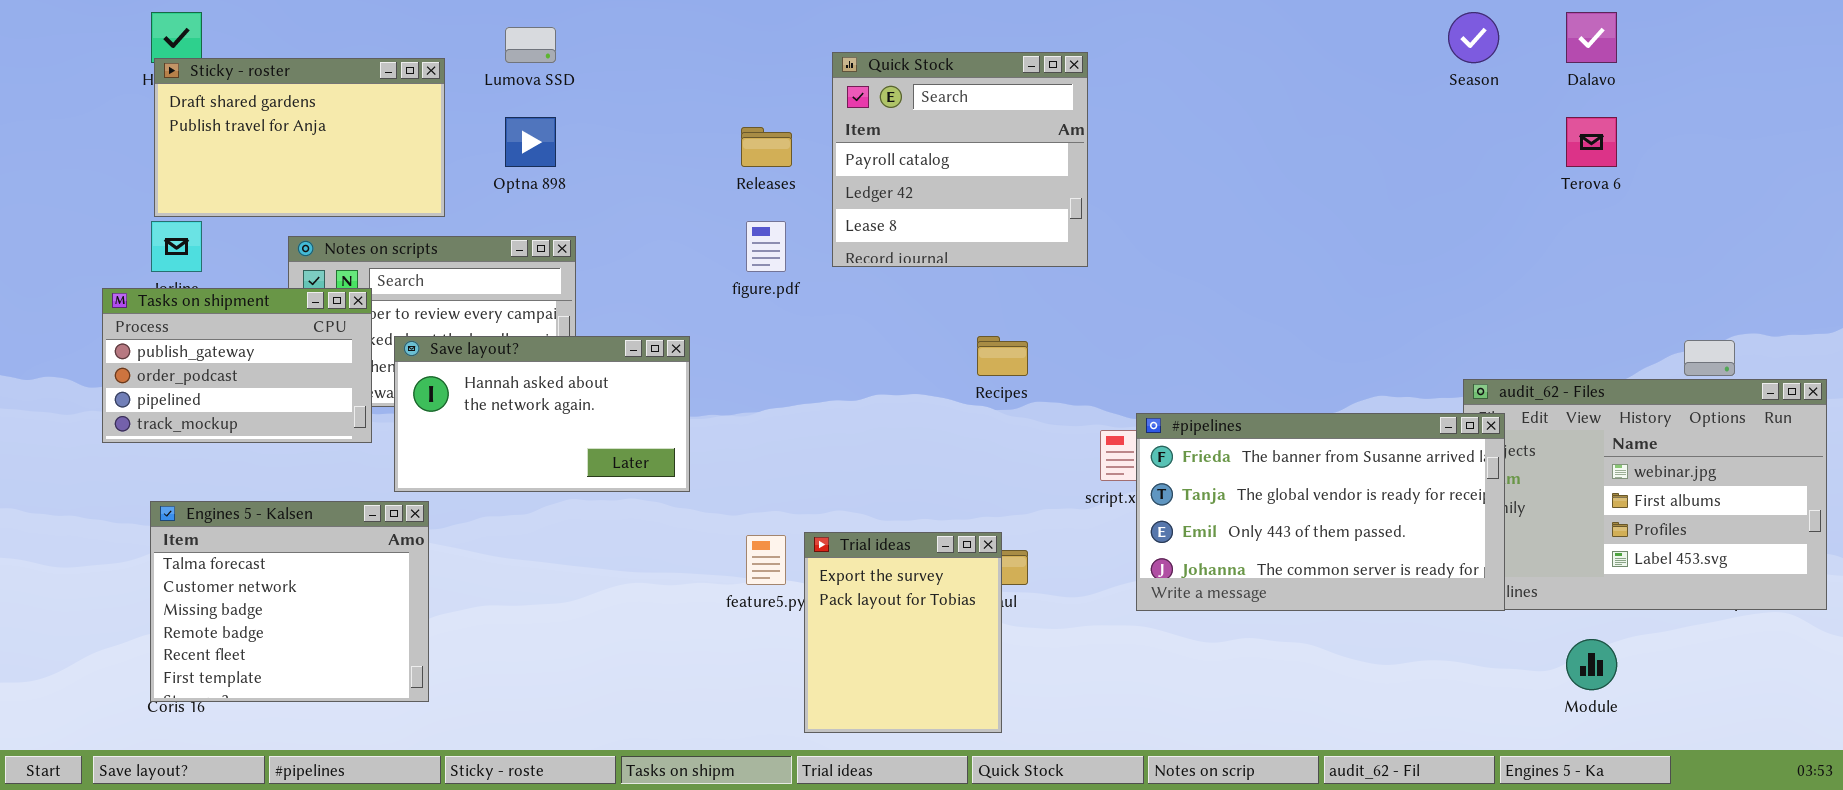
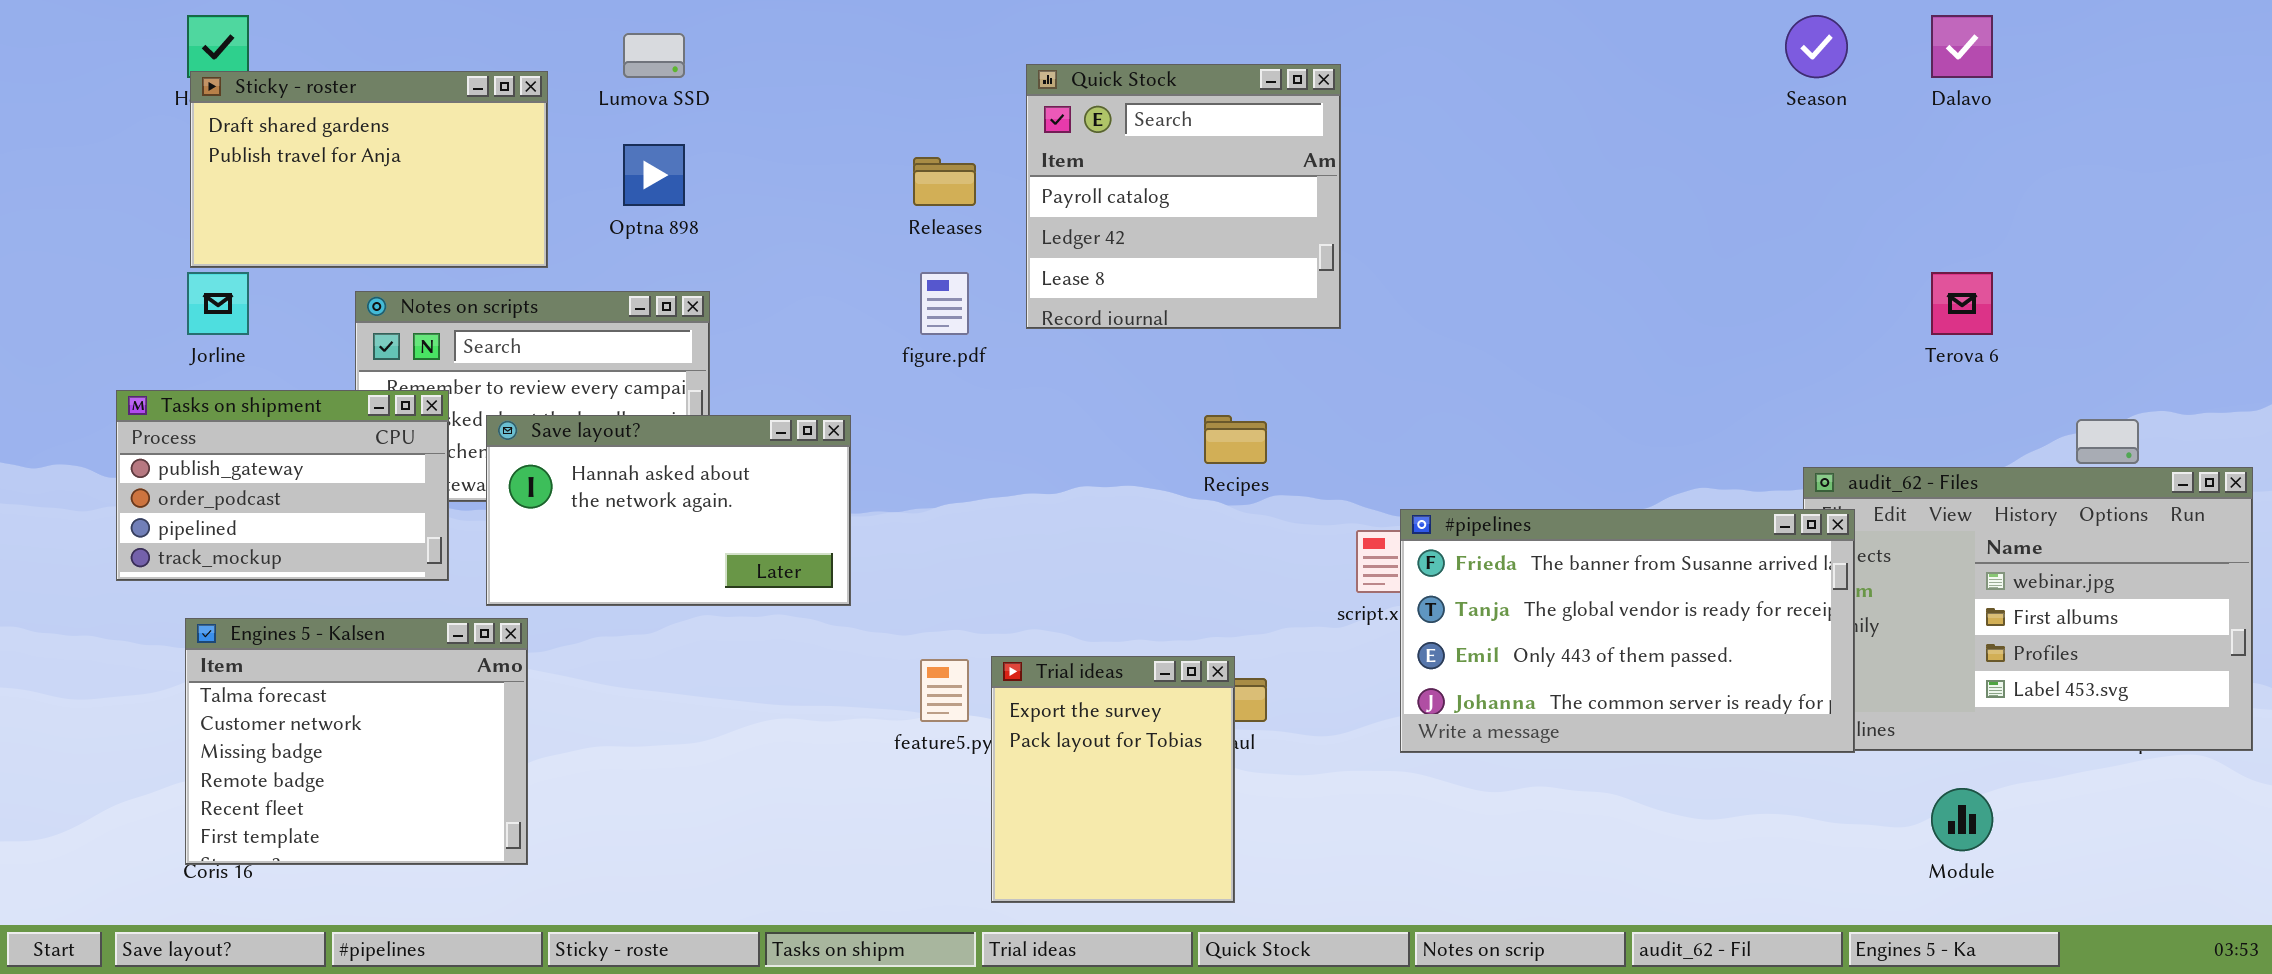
Terova 6: [1566,117,1617,167] -> [1931,272,1993,335], moved
Tasks on shipment: [102,288,372,443] -> [116,390,449,581], moved

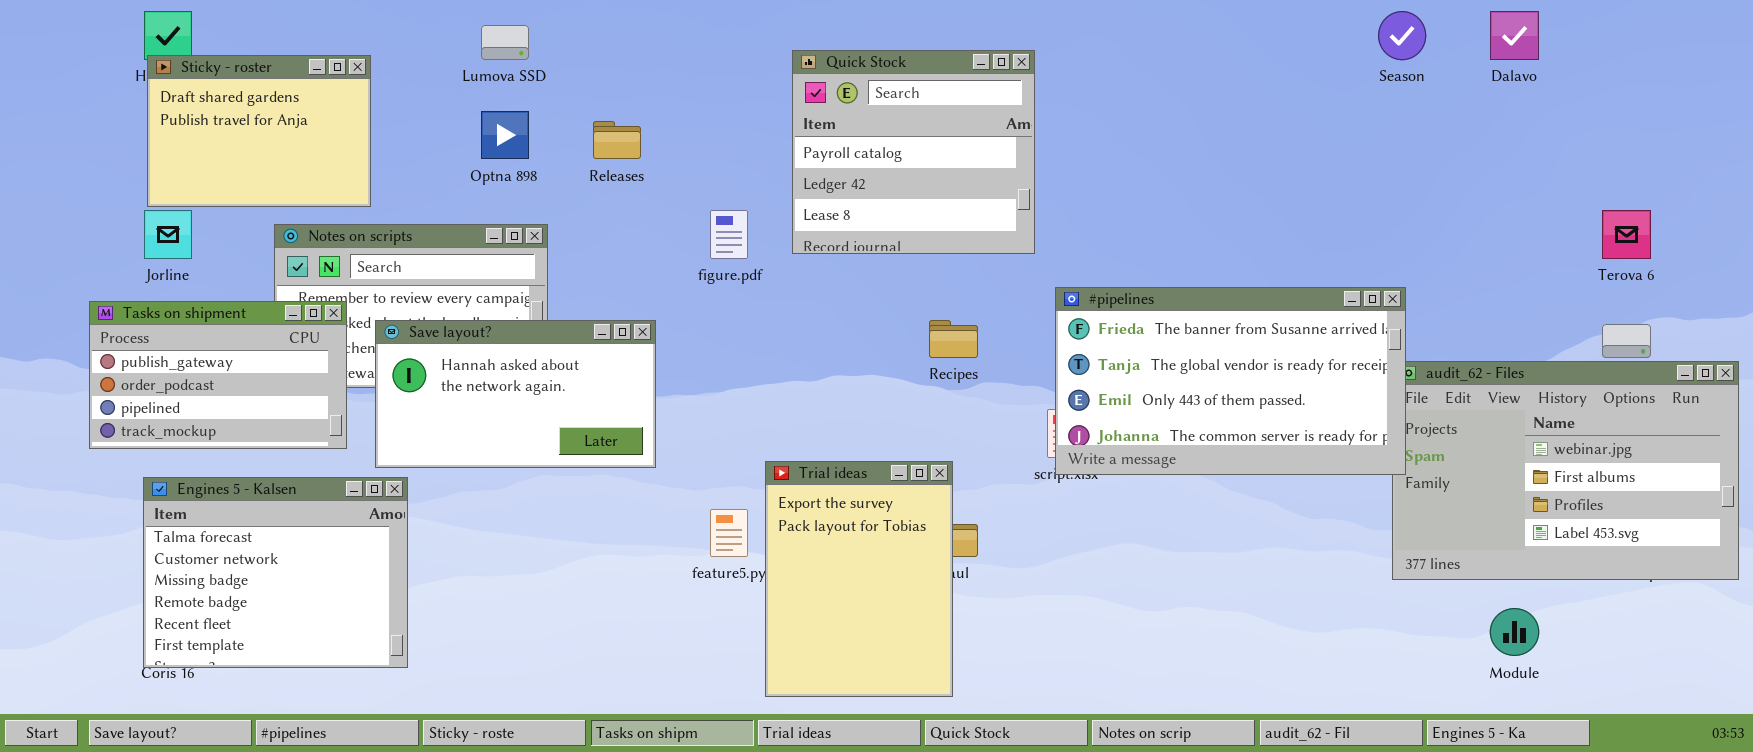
Sticky - roster: [190,71,548,268] -> [147,55,371,207], resized
Releases: [913,157,976,206] -> [593,121,641,159], moved
Terova 6: [1931,272,1993,335] -> [1602,210,1651,259], moved
#pipelines: [1400,509,1855,753] -> [1055,287,1406,475], moved
Trial ideas: [991,656,1235,903] -> [765,461,953,697], resized

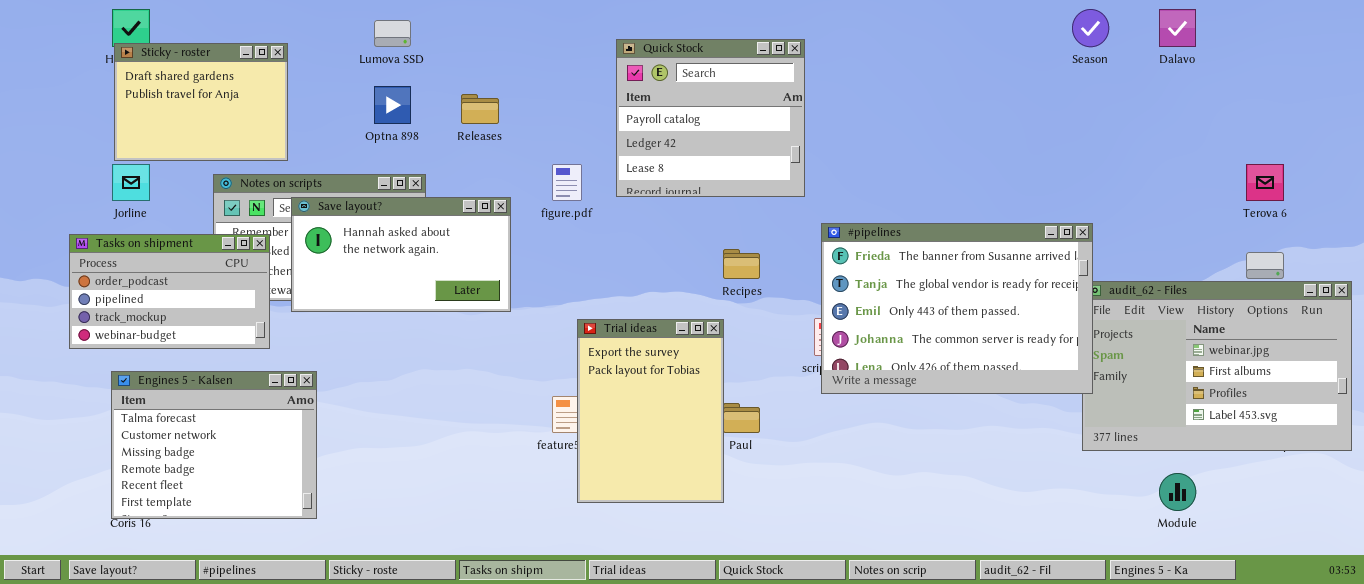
#pipelines: [1055,287,1406,475] -> [821,223,1093,394], resized
Tasks on shipment: [89,301,347,449] -> [69,234,270,349], scrolled down 1 row
Save layout?: [375,320,656,468] -> [291,197,511,312], moved
Trial ideas: [765,461,953,697] -> [577,319,724,503], moved

